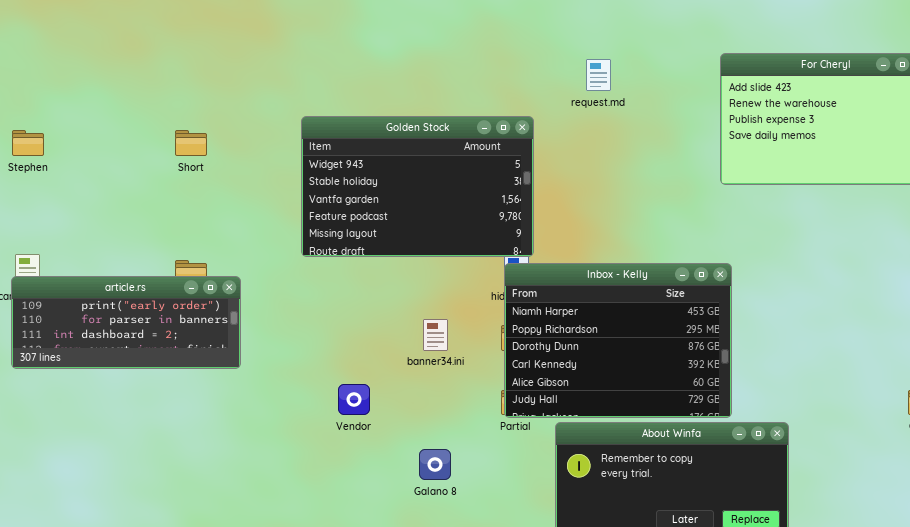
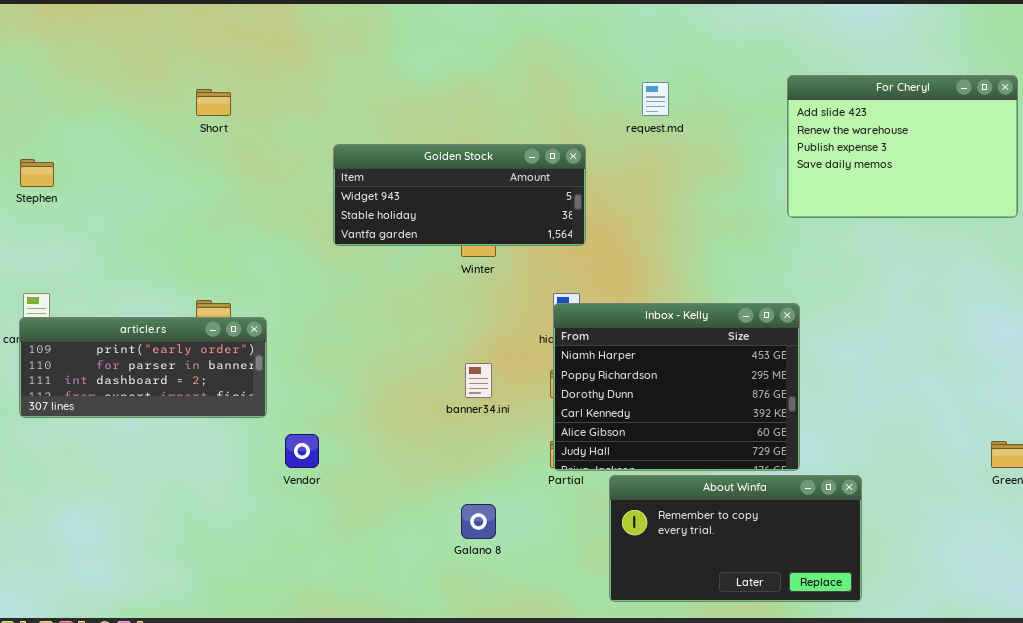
Golden Stock: [301,116,534,257] -> [333,144,586,246], resized
Short: [175,130,207,156] -> [196,89,231,116], moved
Vendor: [338,384,370,415] -> [285,434,319,468], moved

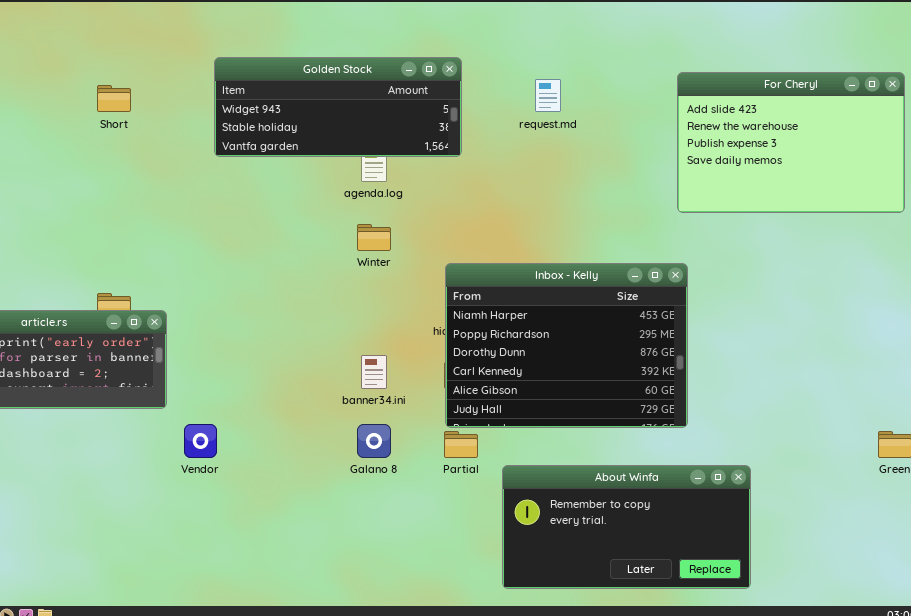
Golden Stock: [333,144,586,246] -> [214,57,462,157], moved
Inbox - Kelly: [553,303,800,471] -> [445,263,688,428], moved
Galano 8: [461,504,496,539] -> [357,424,391,458], moved

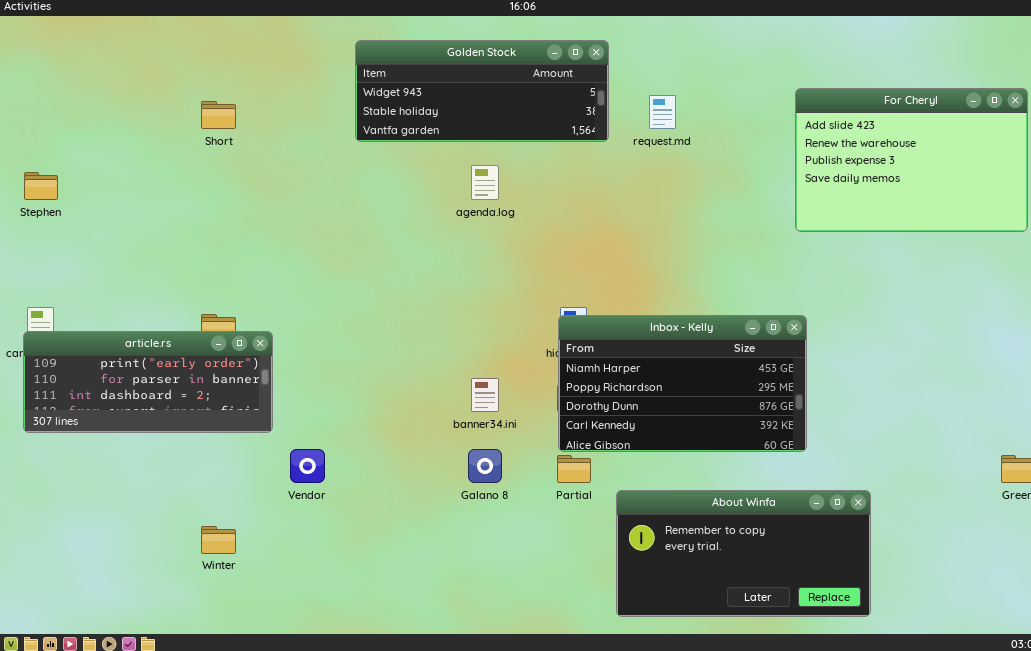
Golden Stock: [214,57,462,157] -> [355,40,609,142], moved
Winter: [357,224,391,251] -> [201,526,236,554], moved
Inbox - Kelly: [445,263,688,428] -> [558,315,807,452], resized

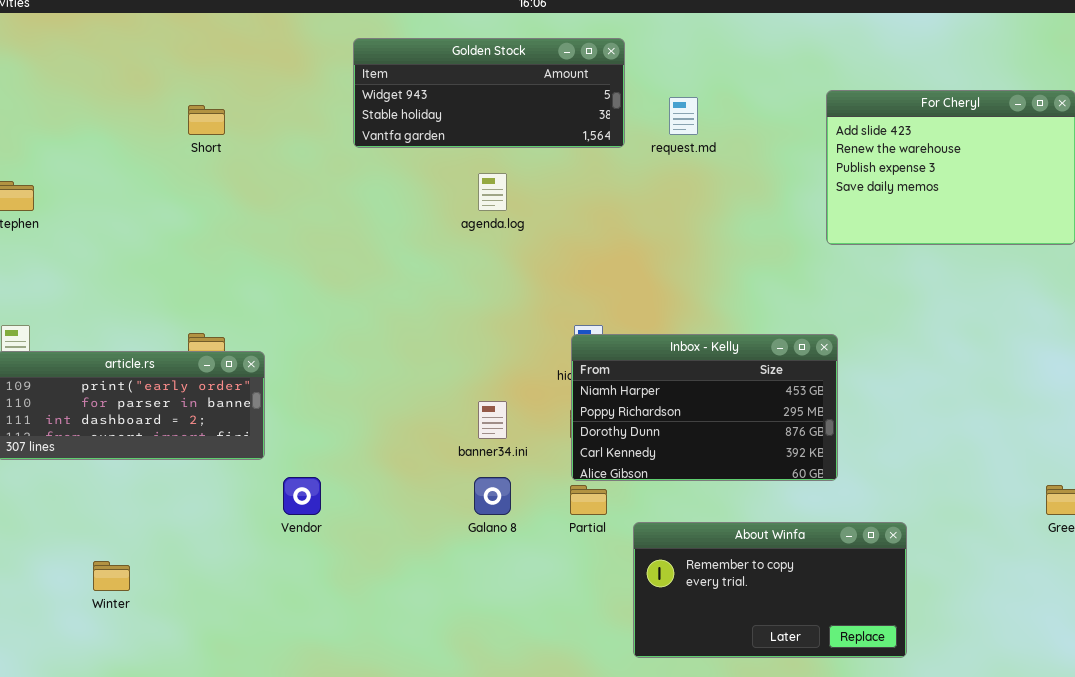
Winter: [201,526,236,554] -> [93,561,130,591], moved

